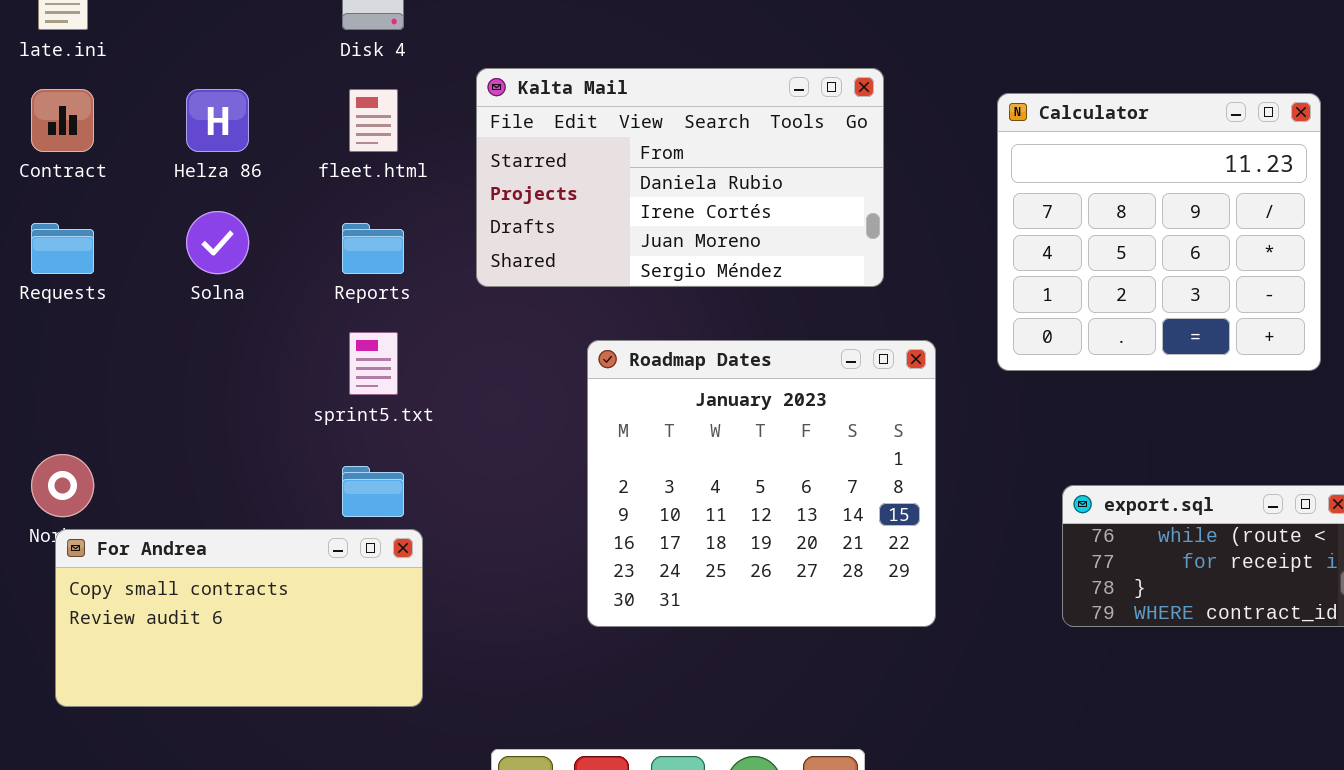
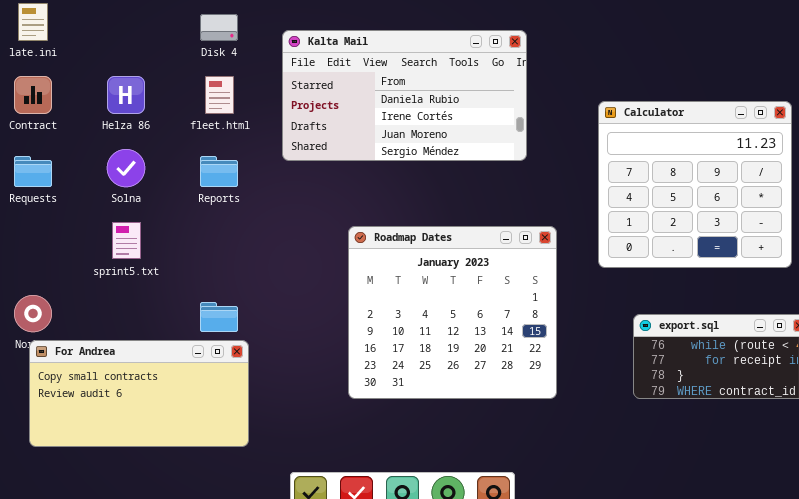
Kalta Mail: [476,68,884,287] -> [282,30,527,161], moved
Calculator: [997,93,1321,371] -> [598,101,792,268], moved
sprint5.txt: [349,332,398,395] -> [112,222,141,259], moved

